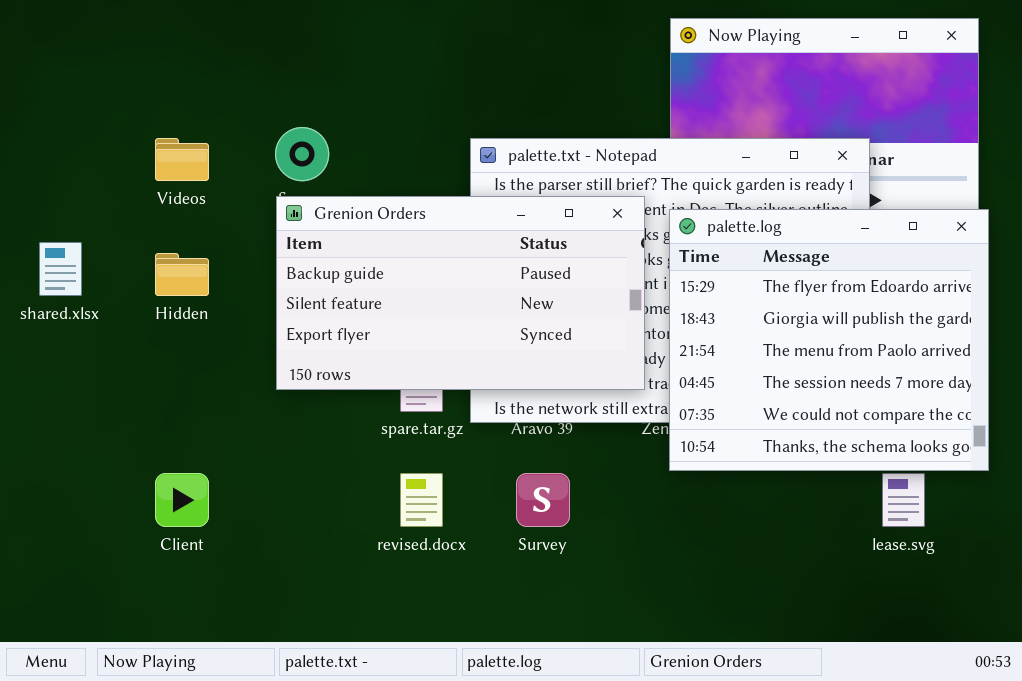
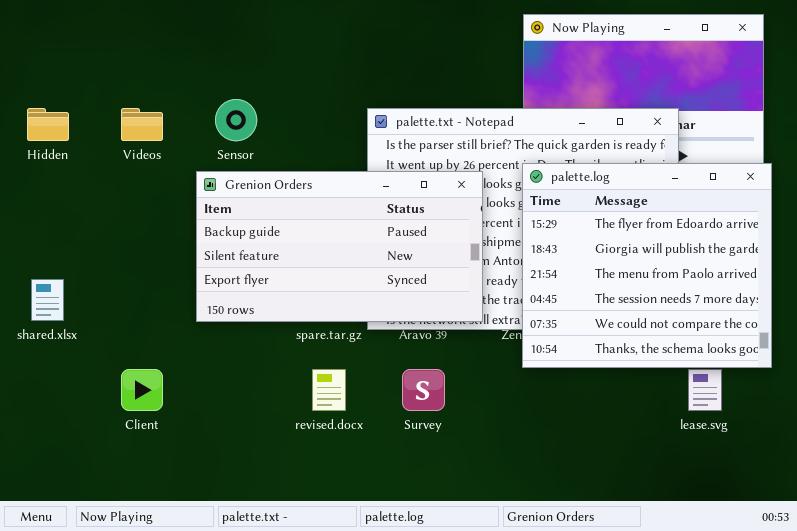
Grenion Orders: [276,196,645,390] -> [196,171,483,322], moved
shared.xlsx: [39,242,82,296] -> [31,279,64,321], moved
Hidden: [155,253,209,296] -> [27,108,69,141], moved

